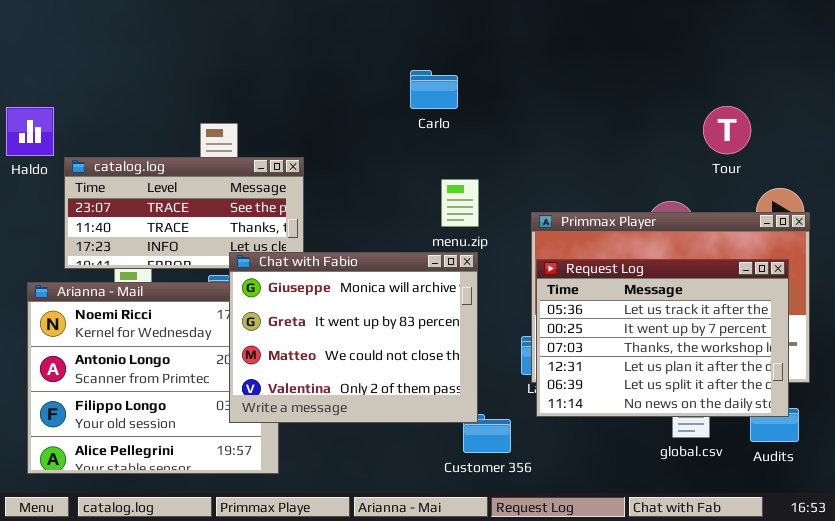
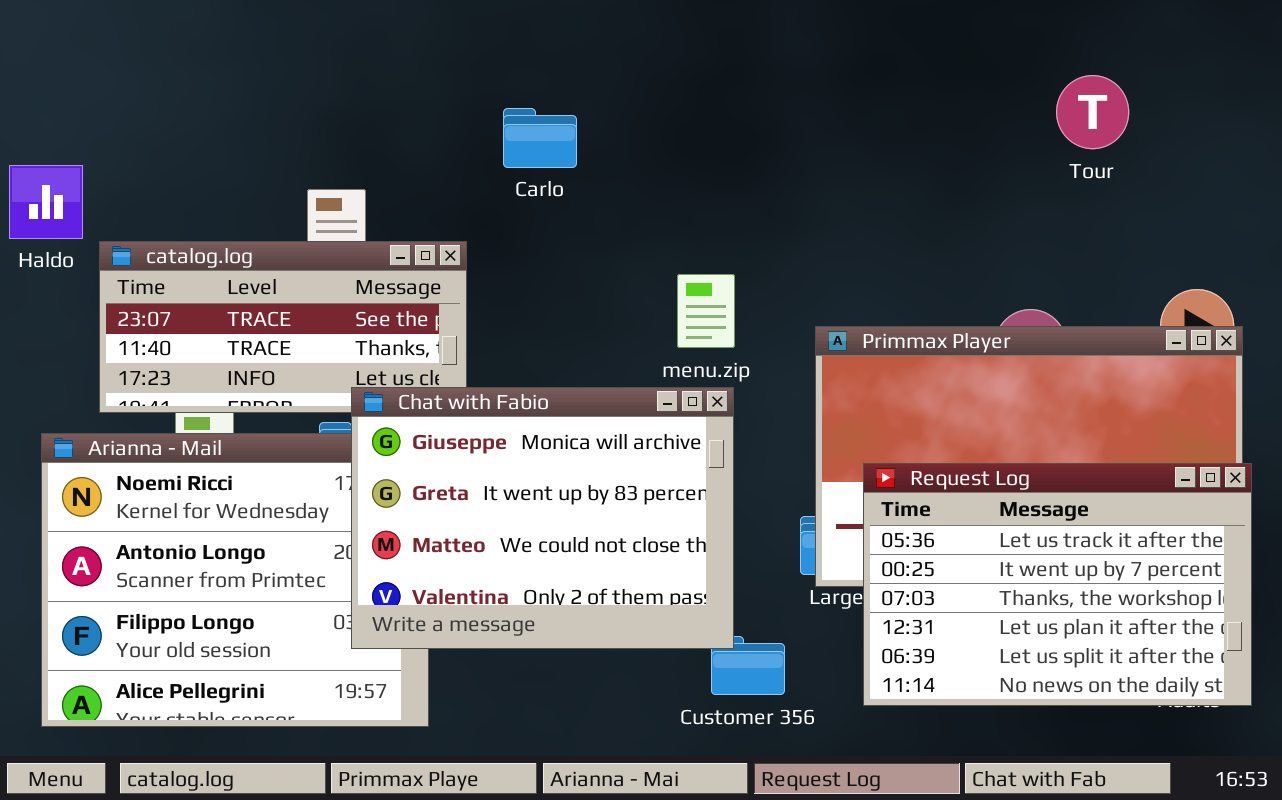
Carlo: [410,70,458,109] -> [503,108,577,168], moved
Tour: [703,106,751,154] -> [1056,75,1129,149], moved
Request Log: [536,259,789,417] -> [863,463,1252,706], moved

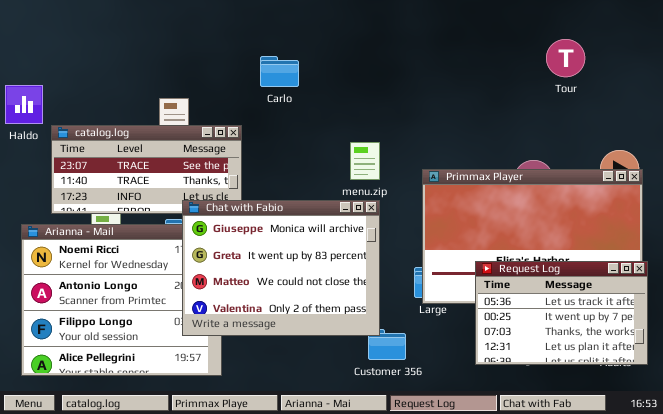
Request Log: [863,463,1252,706] -> [475,261,648,365], resized

